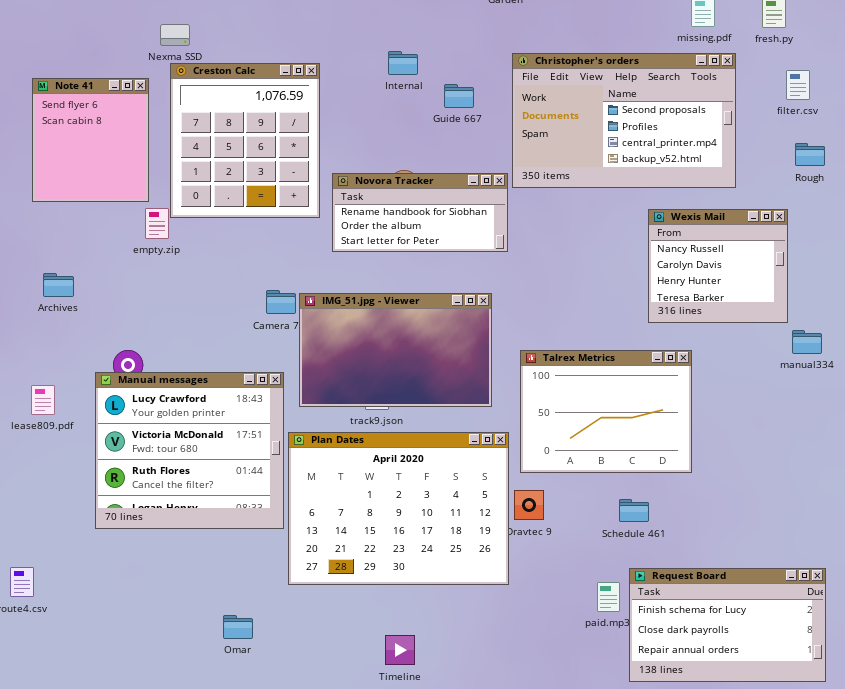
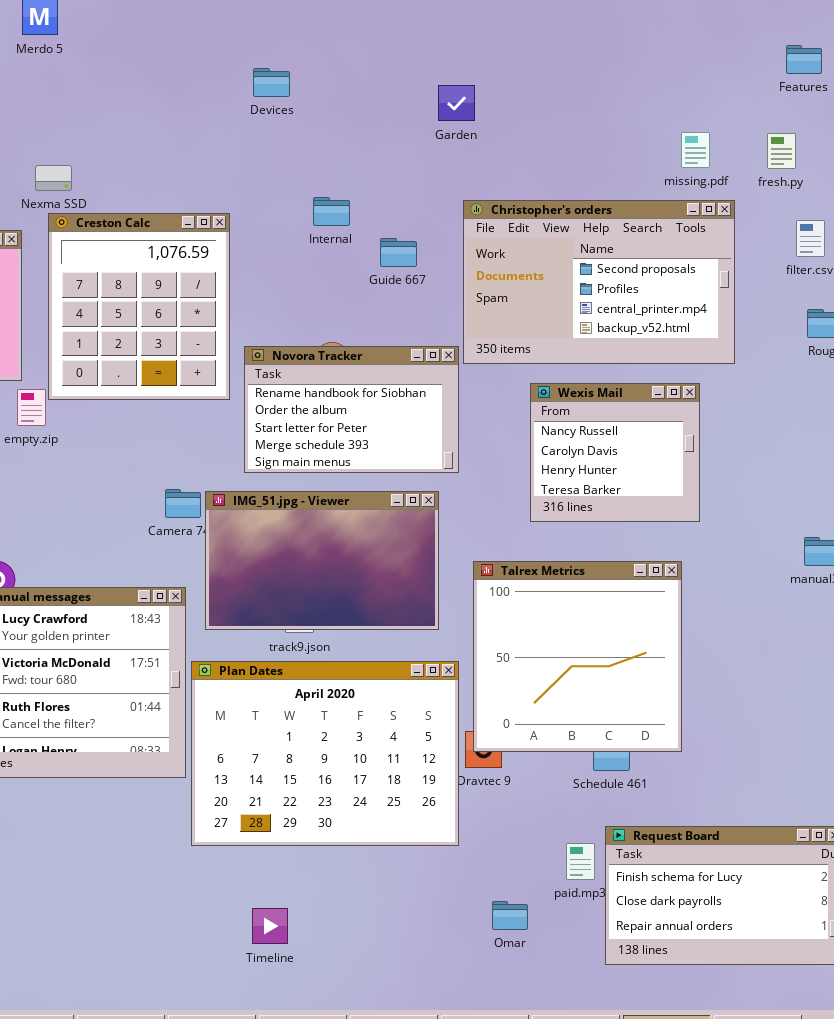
Novora Tracker: [332,173,508,252] -> [244,346,459,473], resized
Wexis Mail: [648,209,788,323] -> [530,383,700,522], moved
Talrex Metrics: [520,350,692,473] -> [473,561,682,752], resized
Omar: [223,615,253,639] -> [492,901,528,930], moved
Timeline: [385,635,415,665] -> [252,908,288,944], moved

